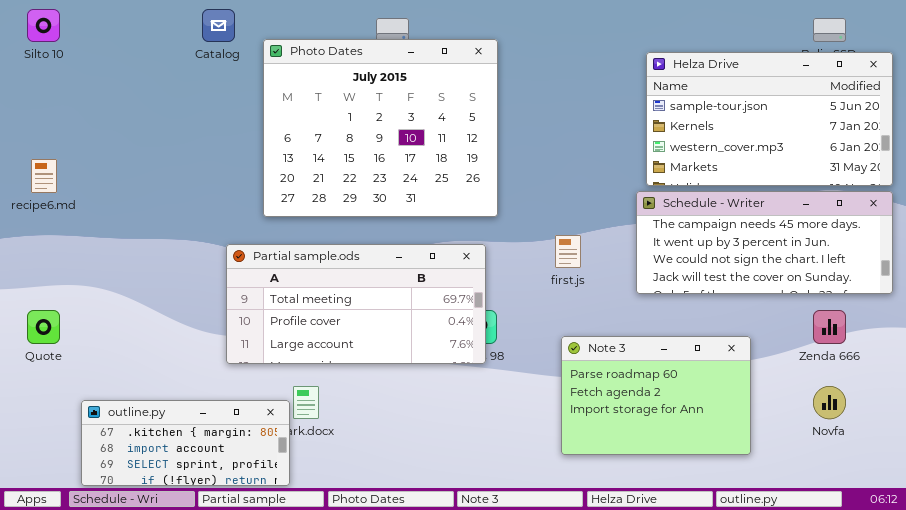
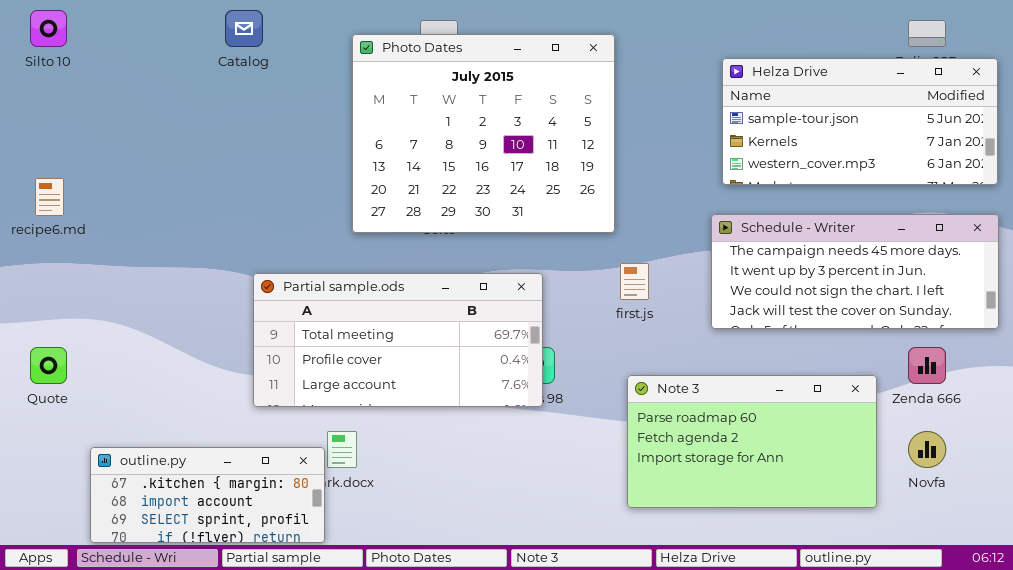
Photo Dates: [263,39,498,217] -> [352,34,615,233], moved
Helza Drive: [646,52,893,186] -> [722,58,998,185], resized
Note 3: [561,336,751,455] -> [627,375,877,508], resized

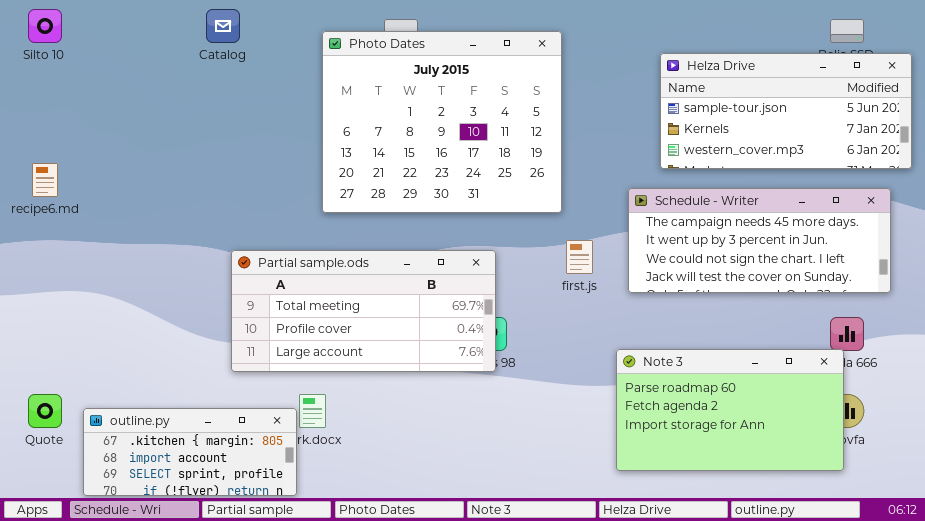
Schedule - Writer: [711,214,999,329] -> [628,188,891,293], moved
Quote: [30,347,67,384] -> [28,394,62,428], moved
Note 3: [627,375,877,508] -> [616,349,844,471], moved

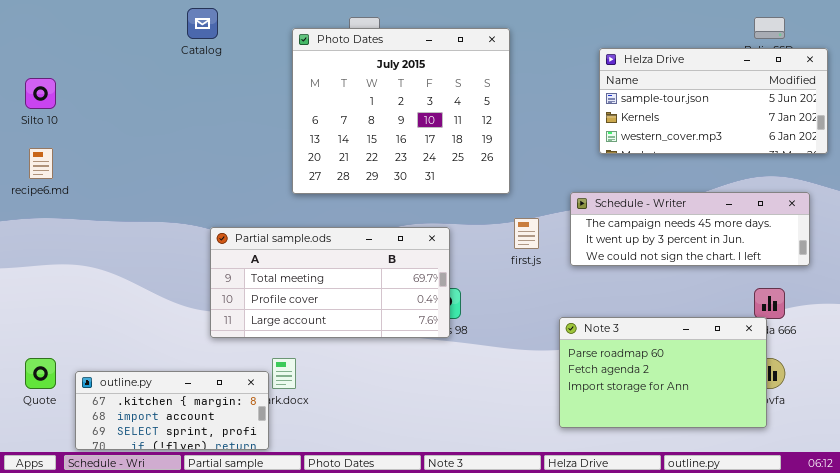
Silto 10: [28,9,62,43] -> [25,78,56,109], moved
Schedule - Writer: [628,188,891,293] -> [570,192,810,266], resized

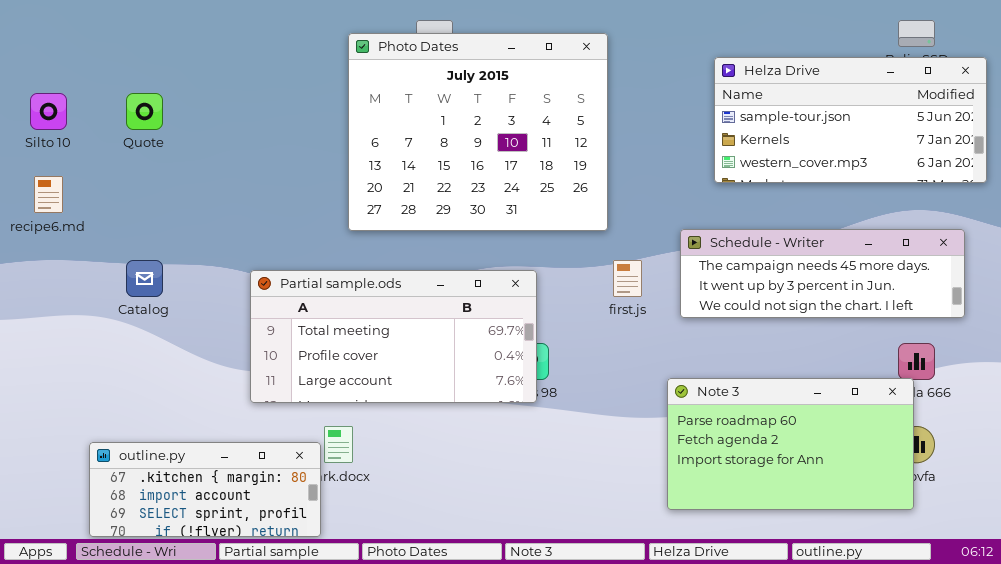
Catalog: [187,8,218,39] -> [126,260,163,297], moved
Quote: [25,358,56,389] -> [126,93,163,130], moved

